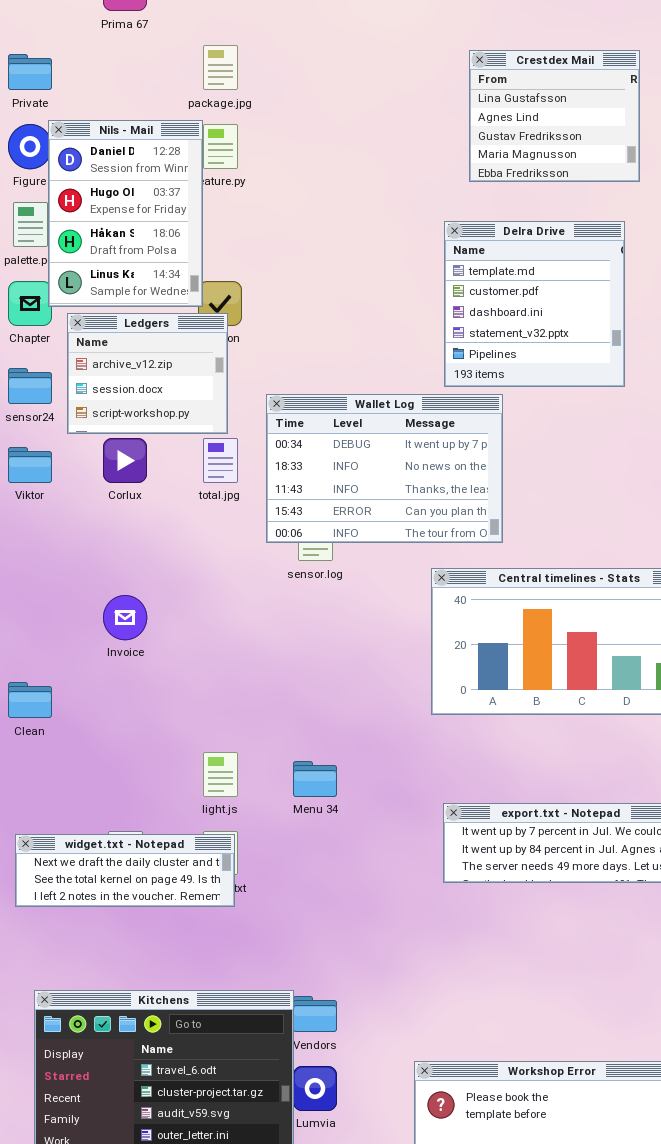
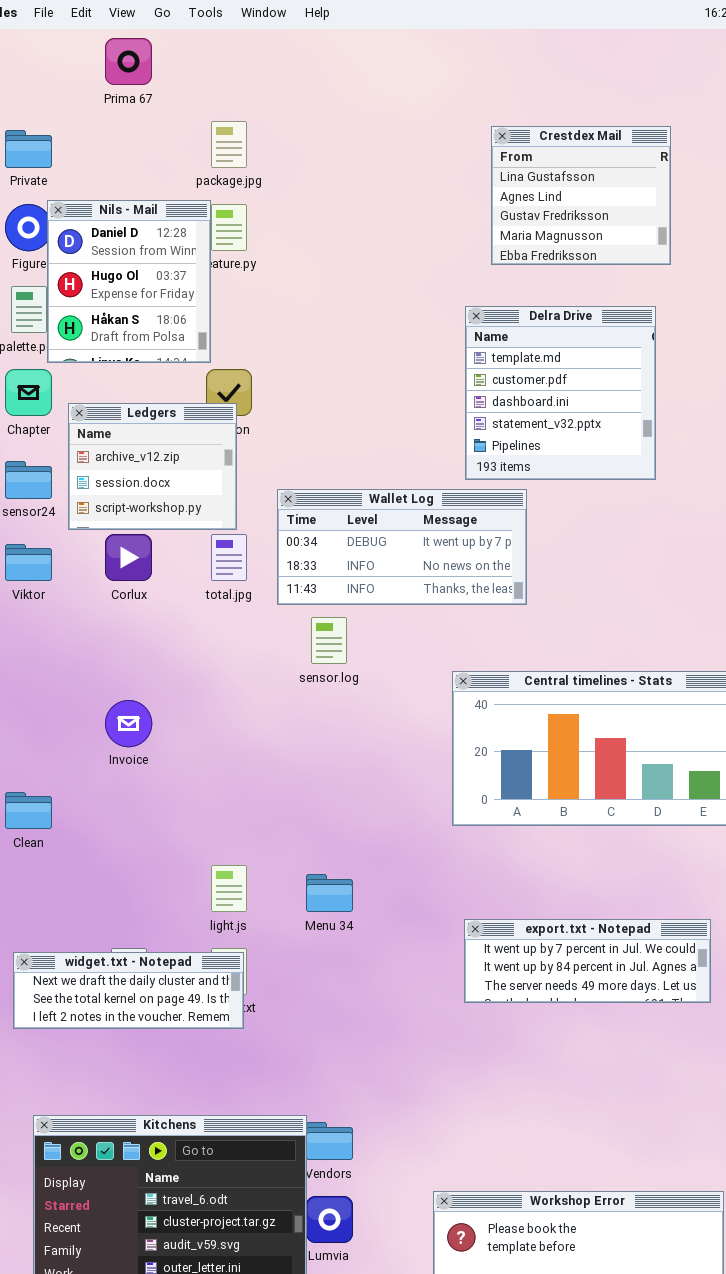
Nils - Mail: [48,120,203,307] -> [47,200,211,363], resized
Wallet Log: [266,394,503,543] -> [277,489,527,605], resized

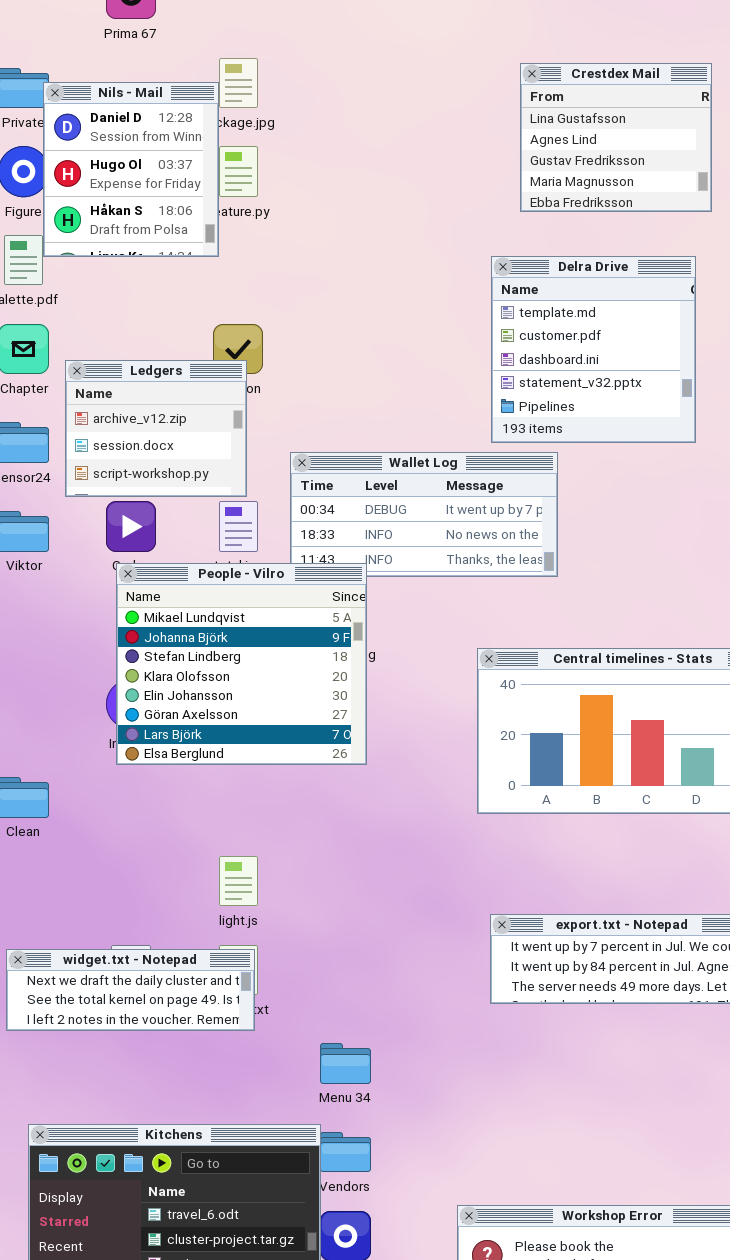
Nils - Mail: [47,200,211,363] -> [43,82,219,257], moved
People - Vilro: none -> [116,563,367,765], opened
Menu 34: [306,874,353,912] -> [320,1043,371,1084], moved

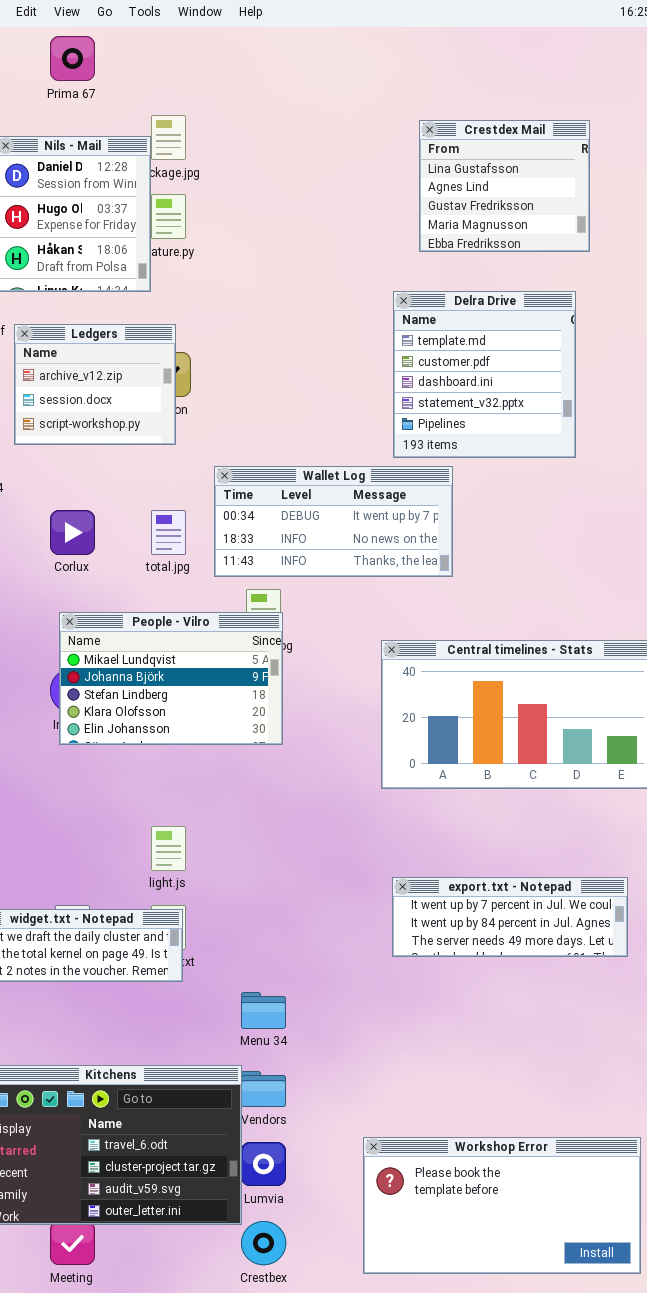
Ledgers: [65,360,247,497] -> [14,324,176,445], moved
People - Vilro: [116,563,367,765] -> [59,612,283,745], resized

